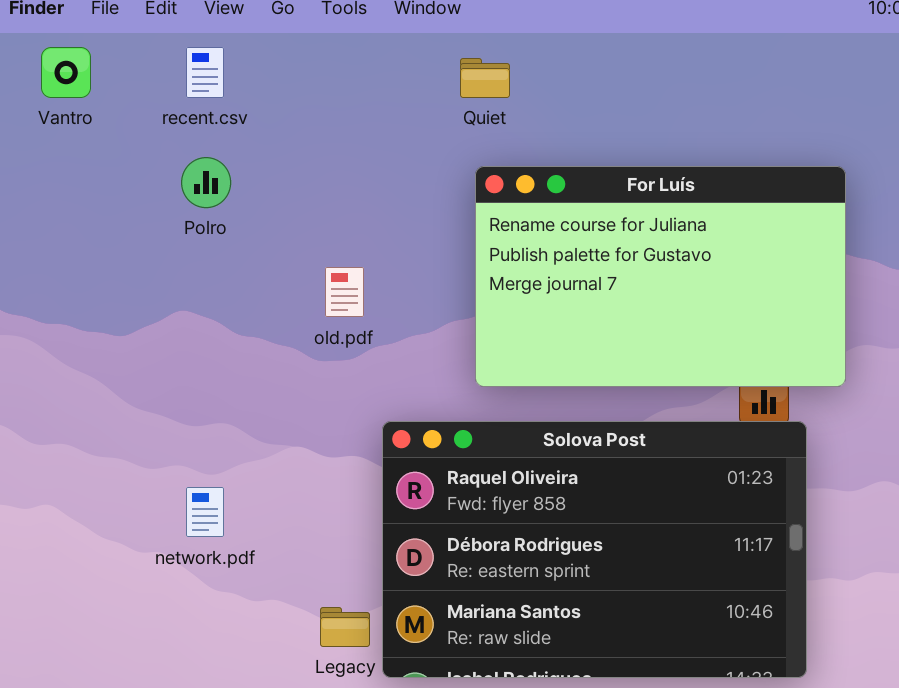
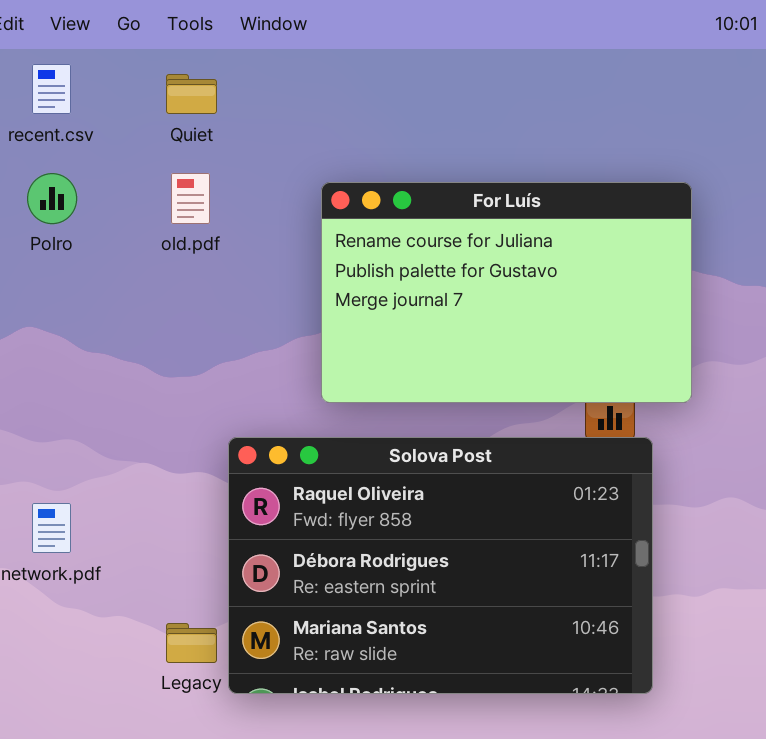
Quiet: [460,58,510,98] -> [166,74,217,114], moved
old.pdf: [325,267,364,317] -> [171,173,210,224], moved

